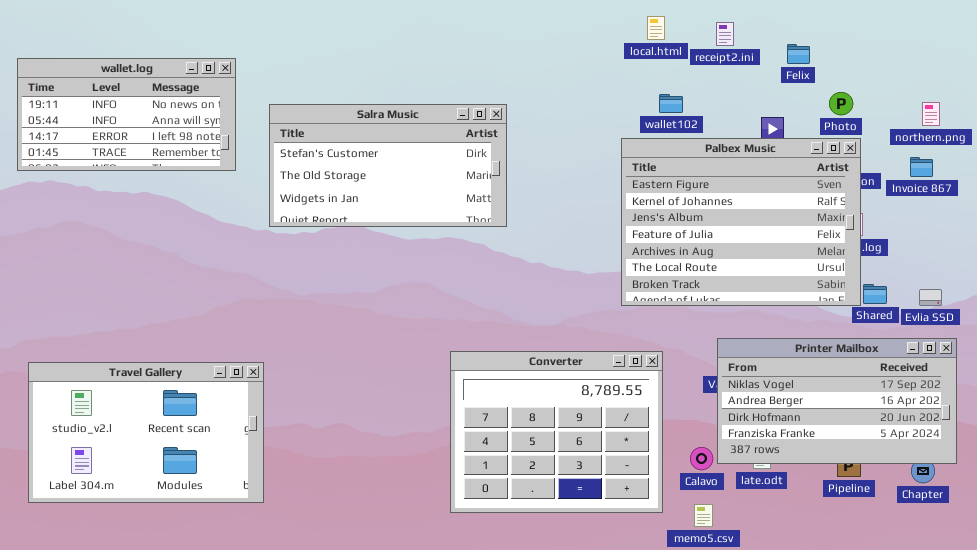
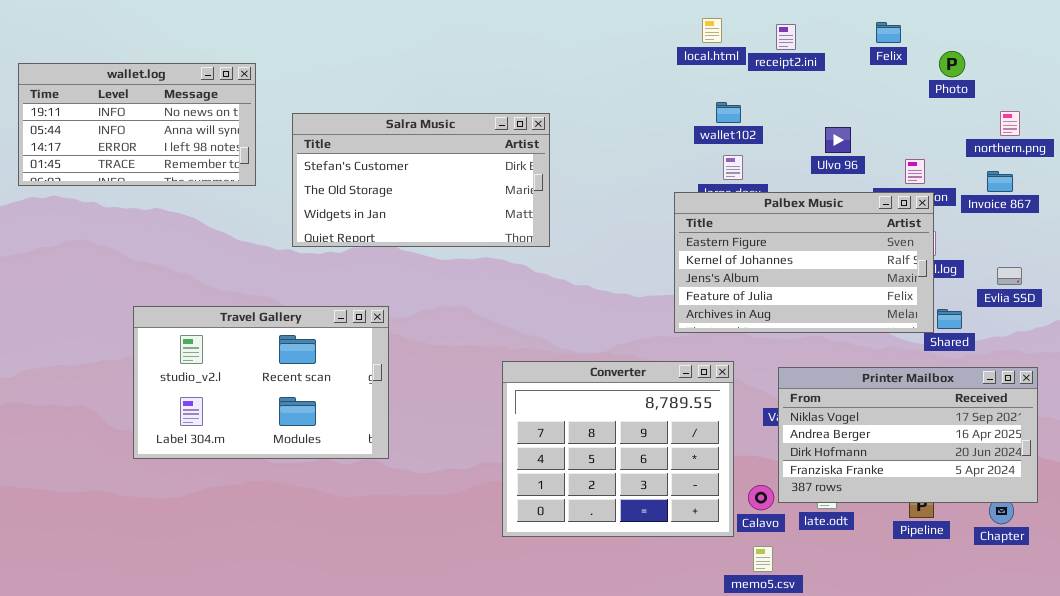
Felix: [787,44,810,64] -> [876,22,901,43], moved
Photo: [829,92,853,115] -> [939,51,965,77], moved
Palbex Music: [621,138,861,306] -> [674,192,934,333], resized
Evlia SSD: [919,289,942,306] -> [997,267,1022,285], moved
Converter: [450,351,663,513] -> [502,361,734,537], moved
Travel Gallery: [28,362,264,503] -> [133,306,389,459], moved

